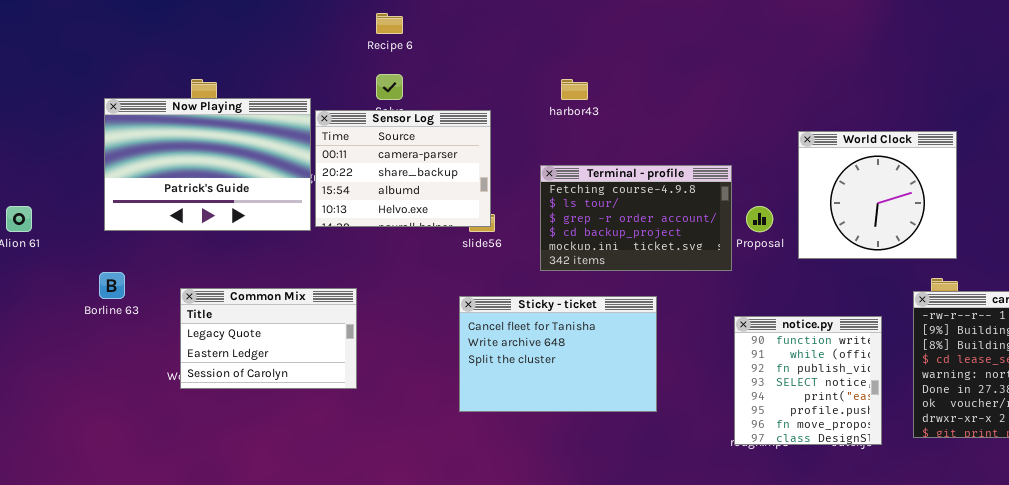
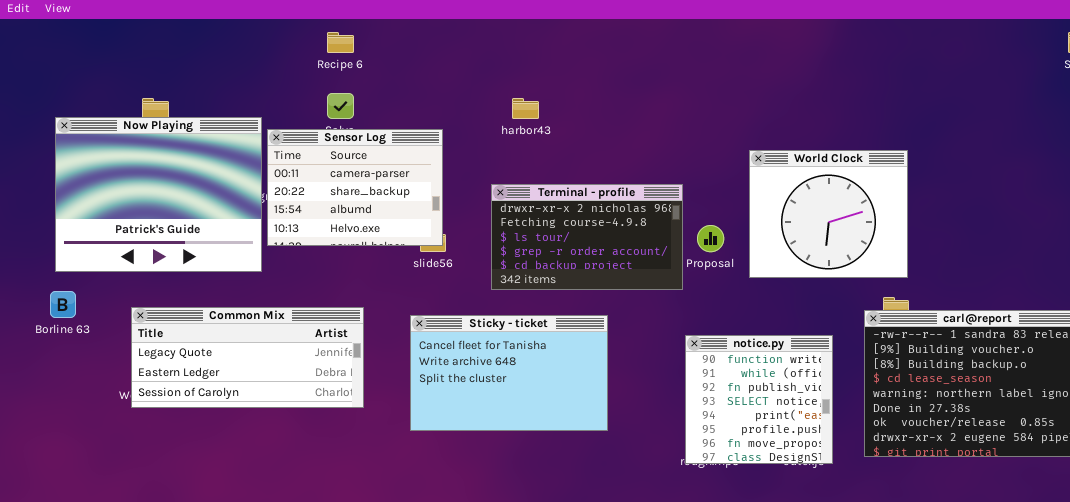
Now Playing: [104,98,311,231] -> [55,117,262,272], resized
Terminal - profile: [540,165,732,271] -> [491,184,683,290], scrolled up 1 row
Common Mix: [180,288,357,389] -> [131,307,364,408], resized

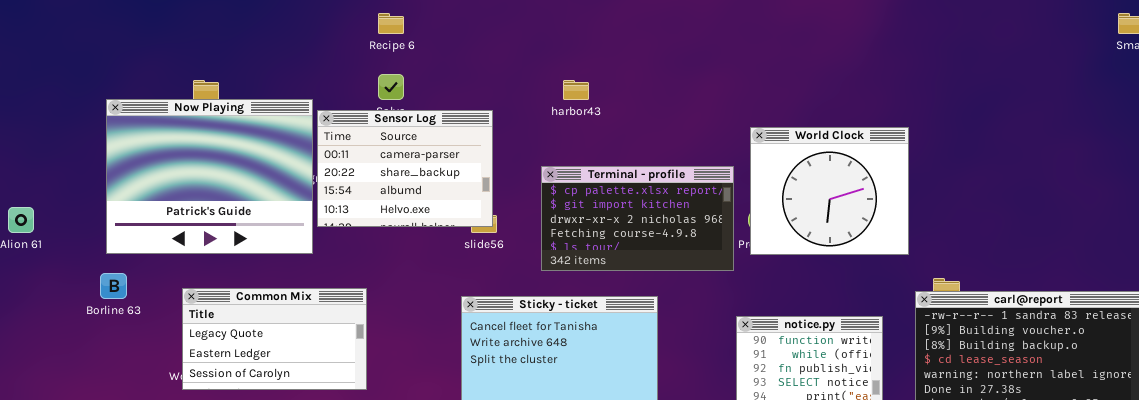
World Clock: [749,150,908,278] -> [750,127,909,255], moved
Terminal - profile: [491,184,683,290] -> [541,166,734,271], scrolled up 2 rows
Common Mix: [131,307,364,408] -> [182,288,367,390], resized

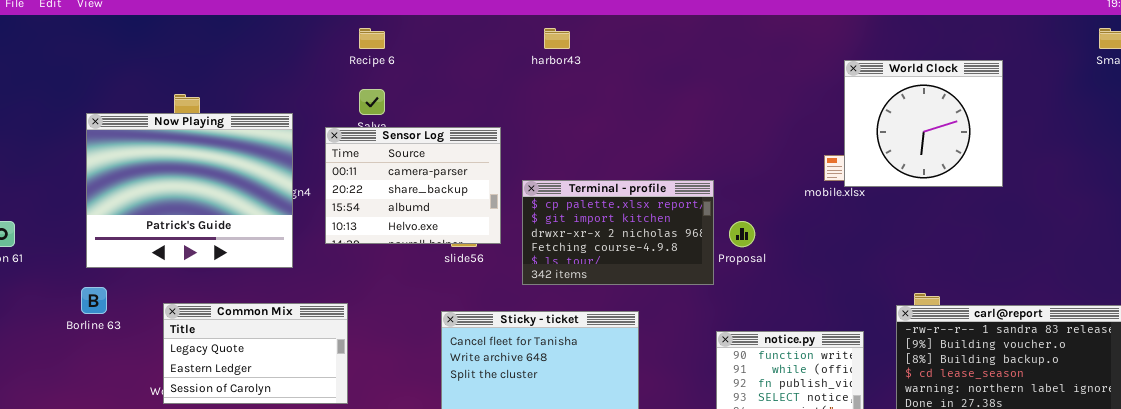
harbor43: [563,80,589,100] -> [544,28,570,49], moved
Sensor Log: [317,110,493,227] -> [325,127,501,244], moved
World Clock: [750,127,909,255] -> [844,60,1003,187], moved

